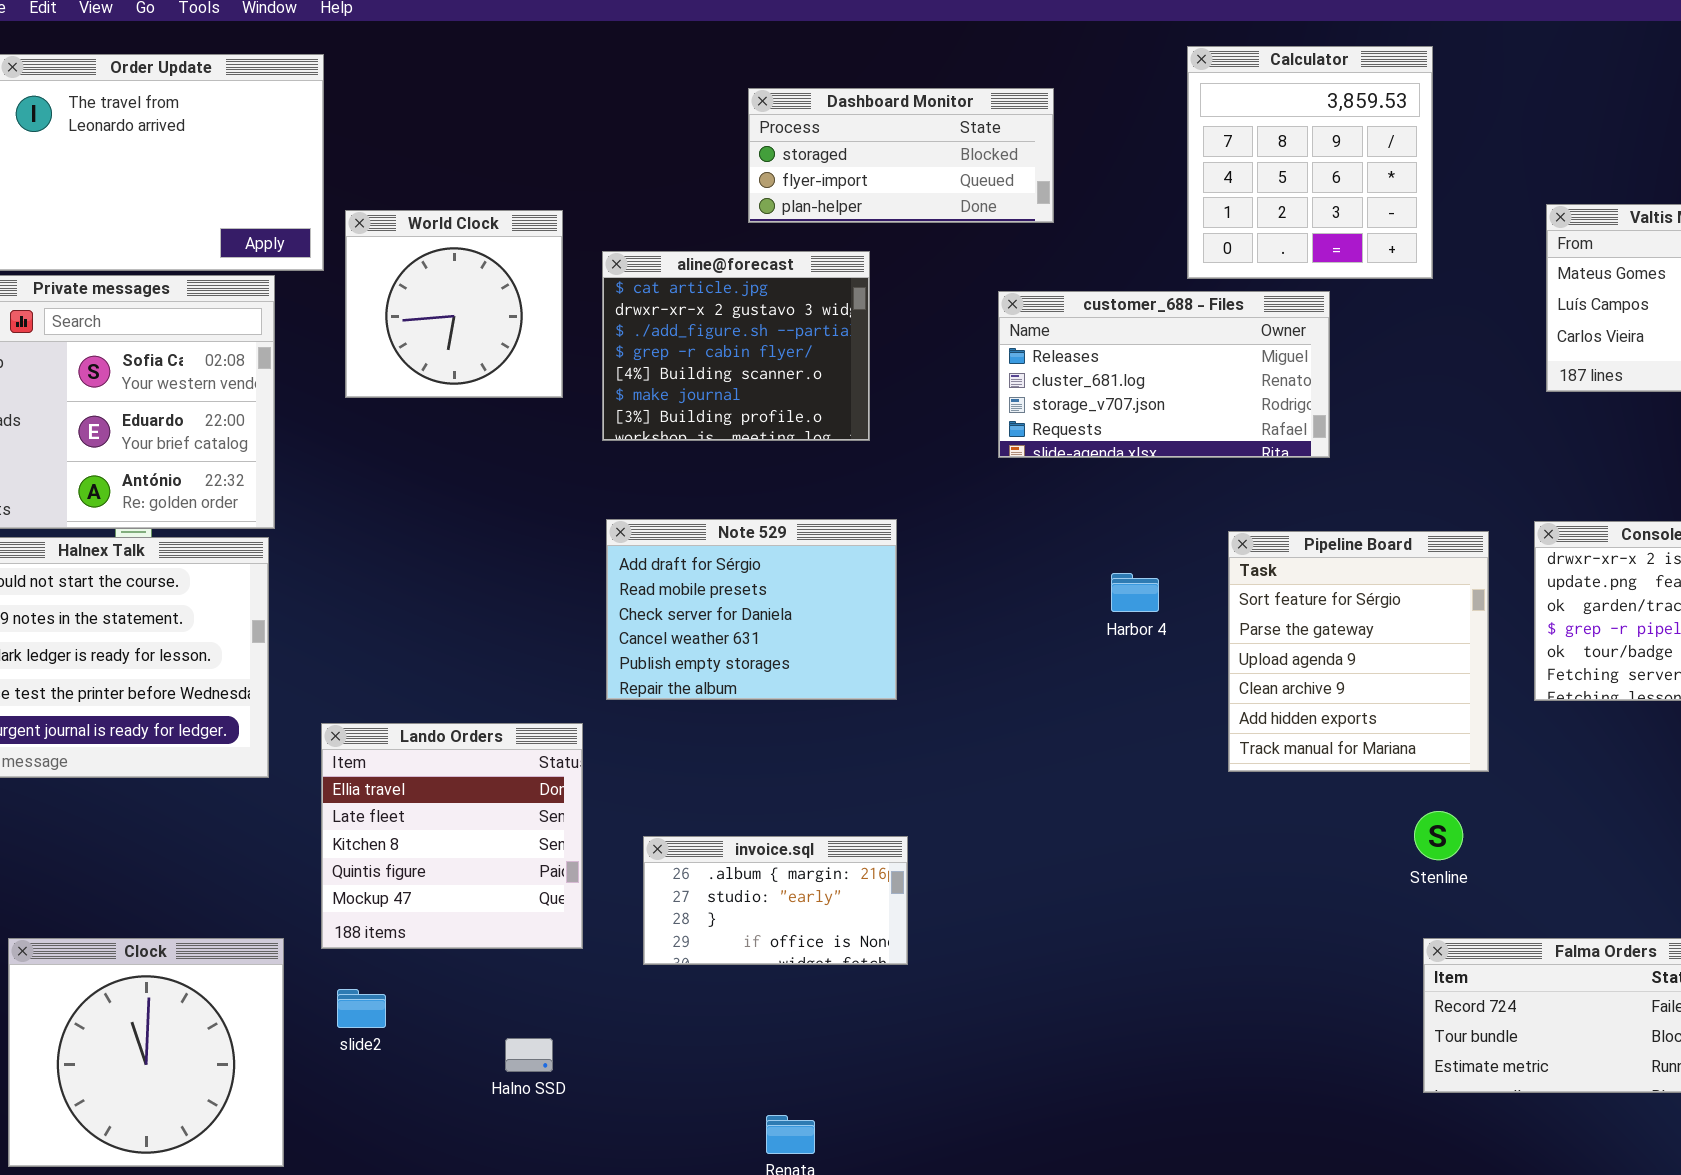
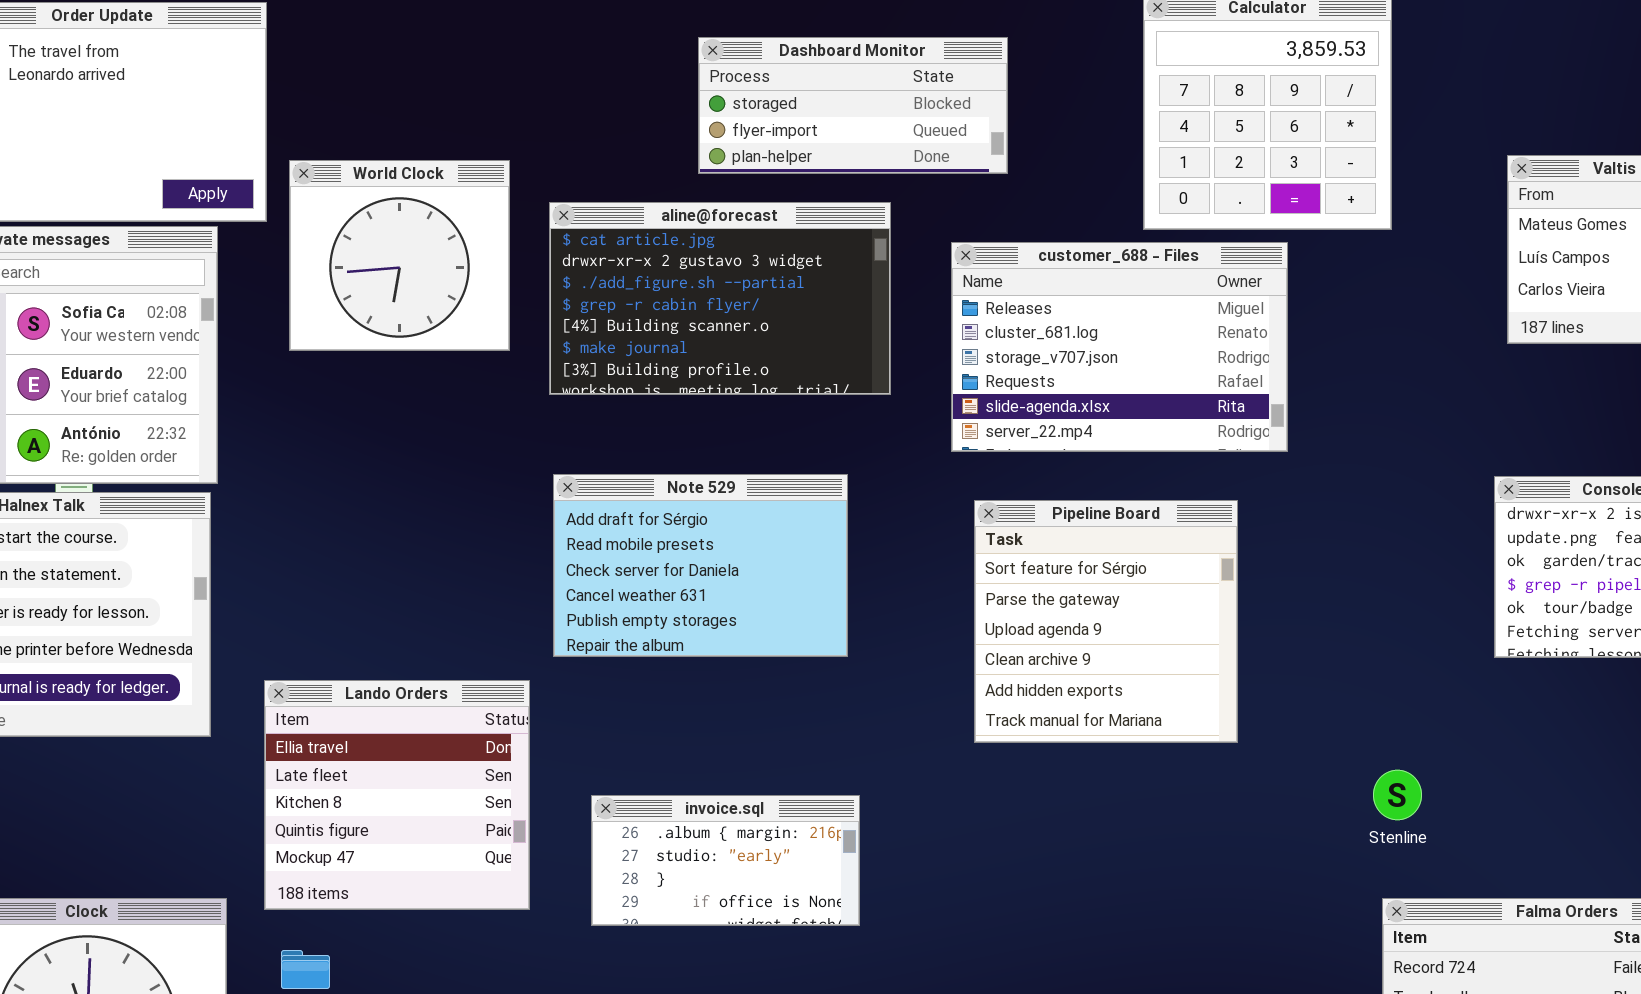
aline@forecast: [602,251,870,441] -> [549,202,891,395], resized
customer_688 - Files: [998,291,1330,458] -> [951,242,1288,452], resized
Pipeline Board: [1228,531,1489,772] -> [974,500,1238,743], moved

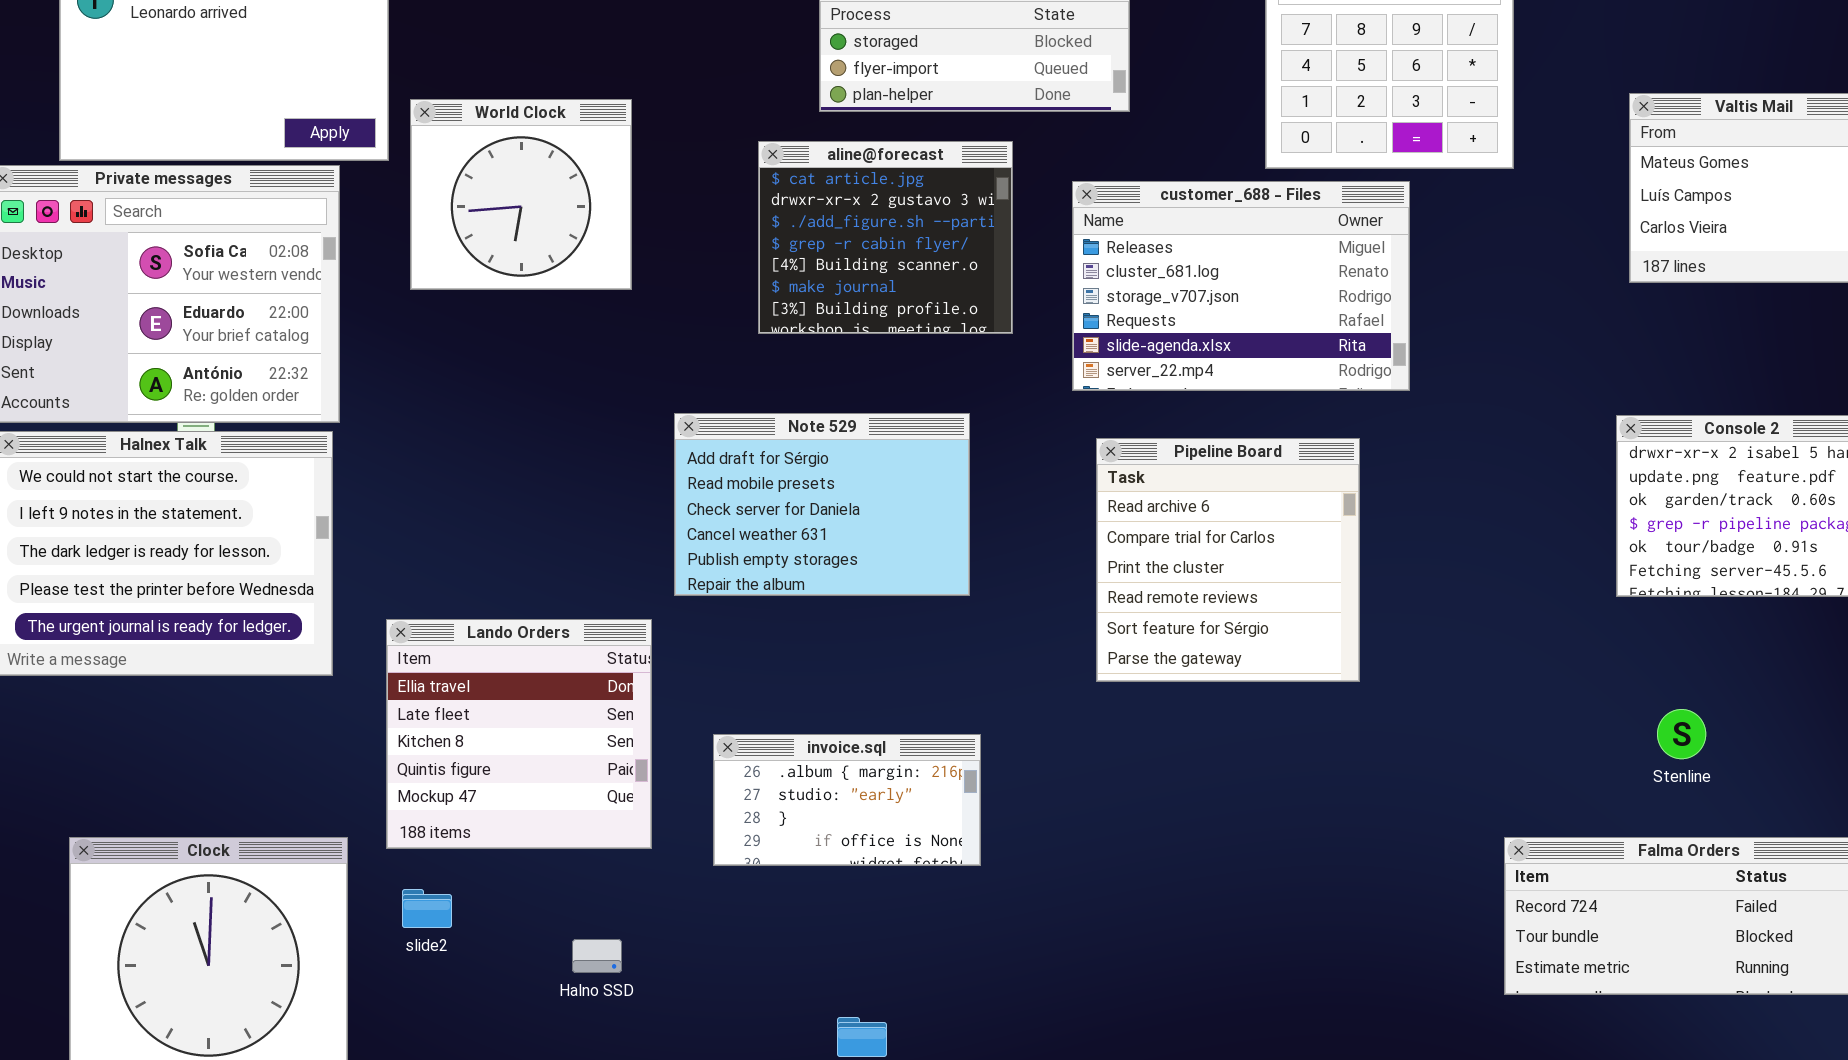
aline@forecast: [549,202,891,395] -> [758,141,1013,334], resized
Pipeline Board: [974,500,1238,743] -> [1096,438,1360,682], scrolled up 4 rows
Stenline: [1373,770,1422,820] -> [1657,709,1706,759], moved

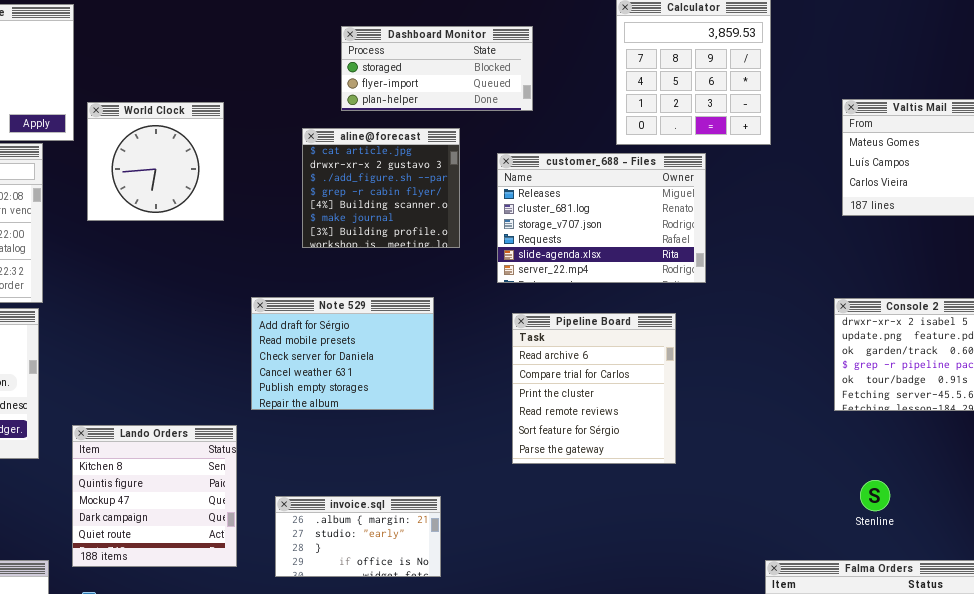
Lando Orders: [386,619,652,849] -> [72,425,237,567], scrolled down 2 rows

